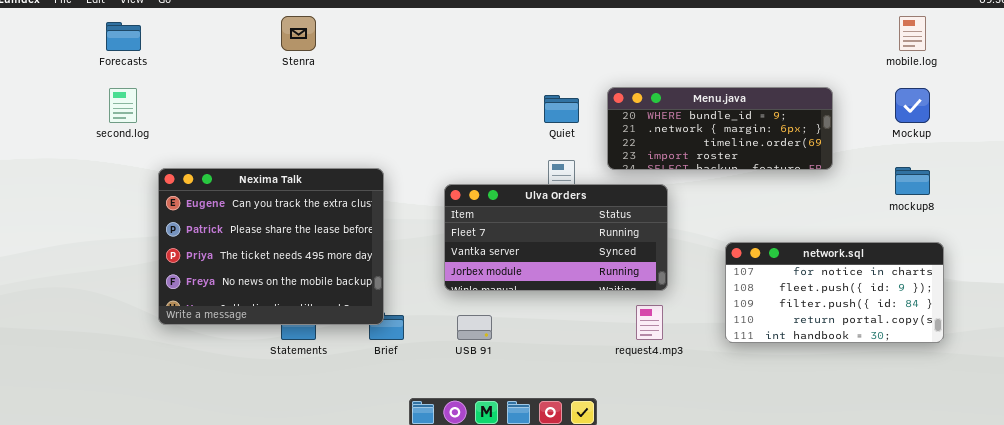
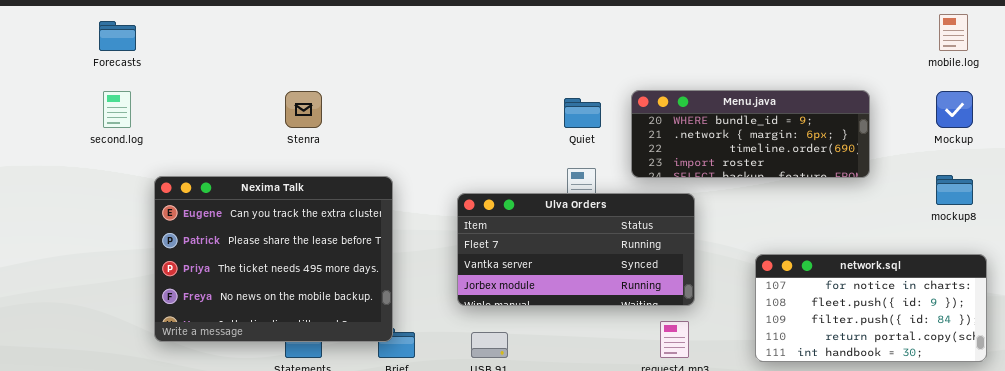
Stenra: [281,16,316,51] -> [285,91,322,128], moved

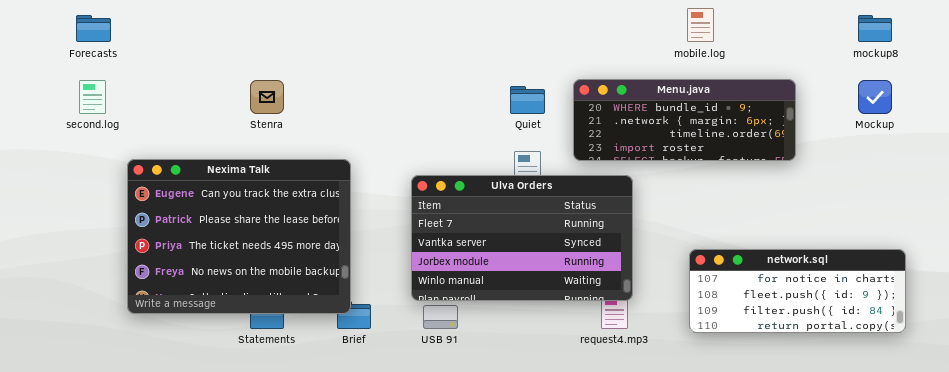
mobile.log: [939,14,968,51] -> [687,8,714,42], moved
mockup8: [936,175,973,205] -> [858,15,892,42], moved
Ulva Orders: [457,193,695,306] -> [411,175,633,301], resized
network.sql: [755,254,987,362] -> [689,249,906,333], resized

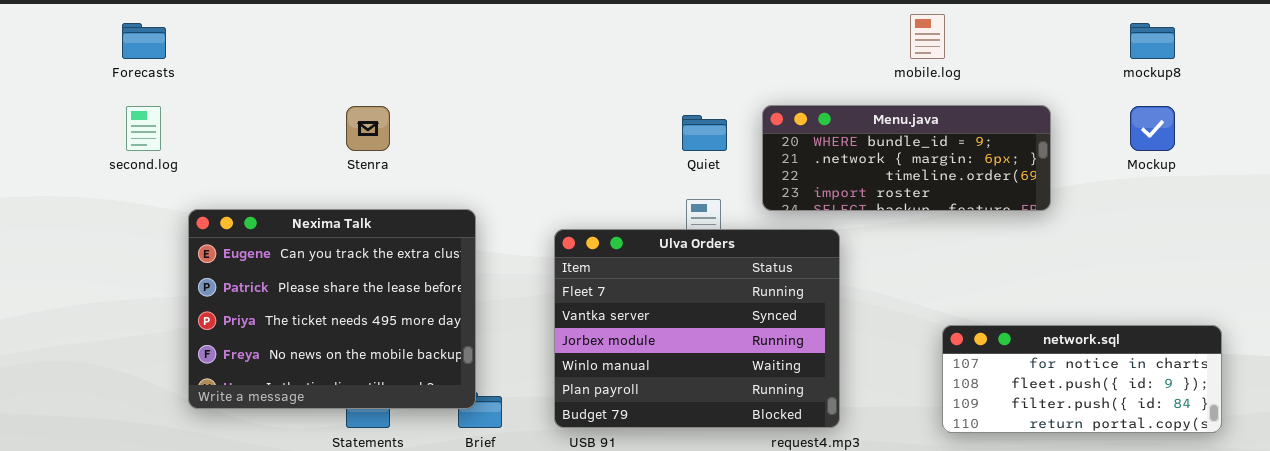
Ulva Orders: [411,175,633,301] -> [554,229,840,428], resized
network.sql: [689,249,906,333] -> [942,325,1222,433], moved

